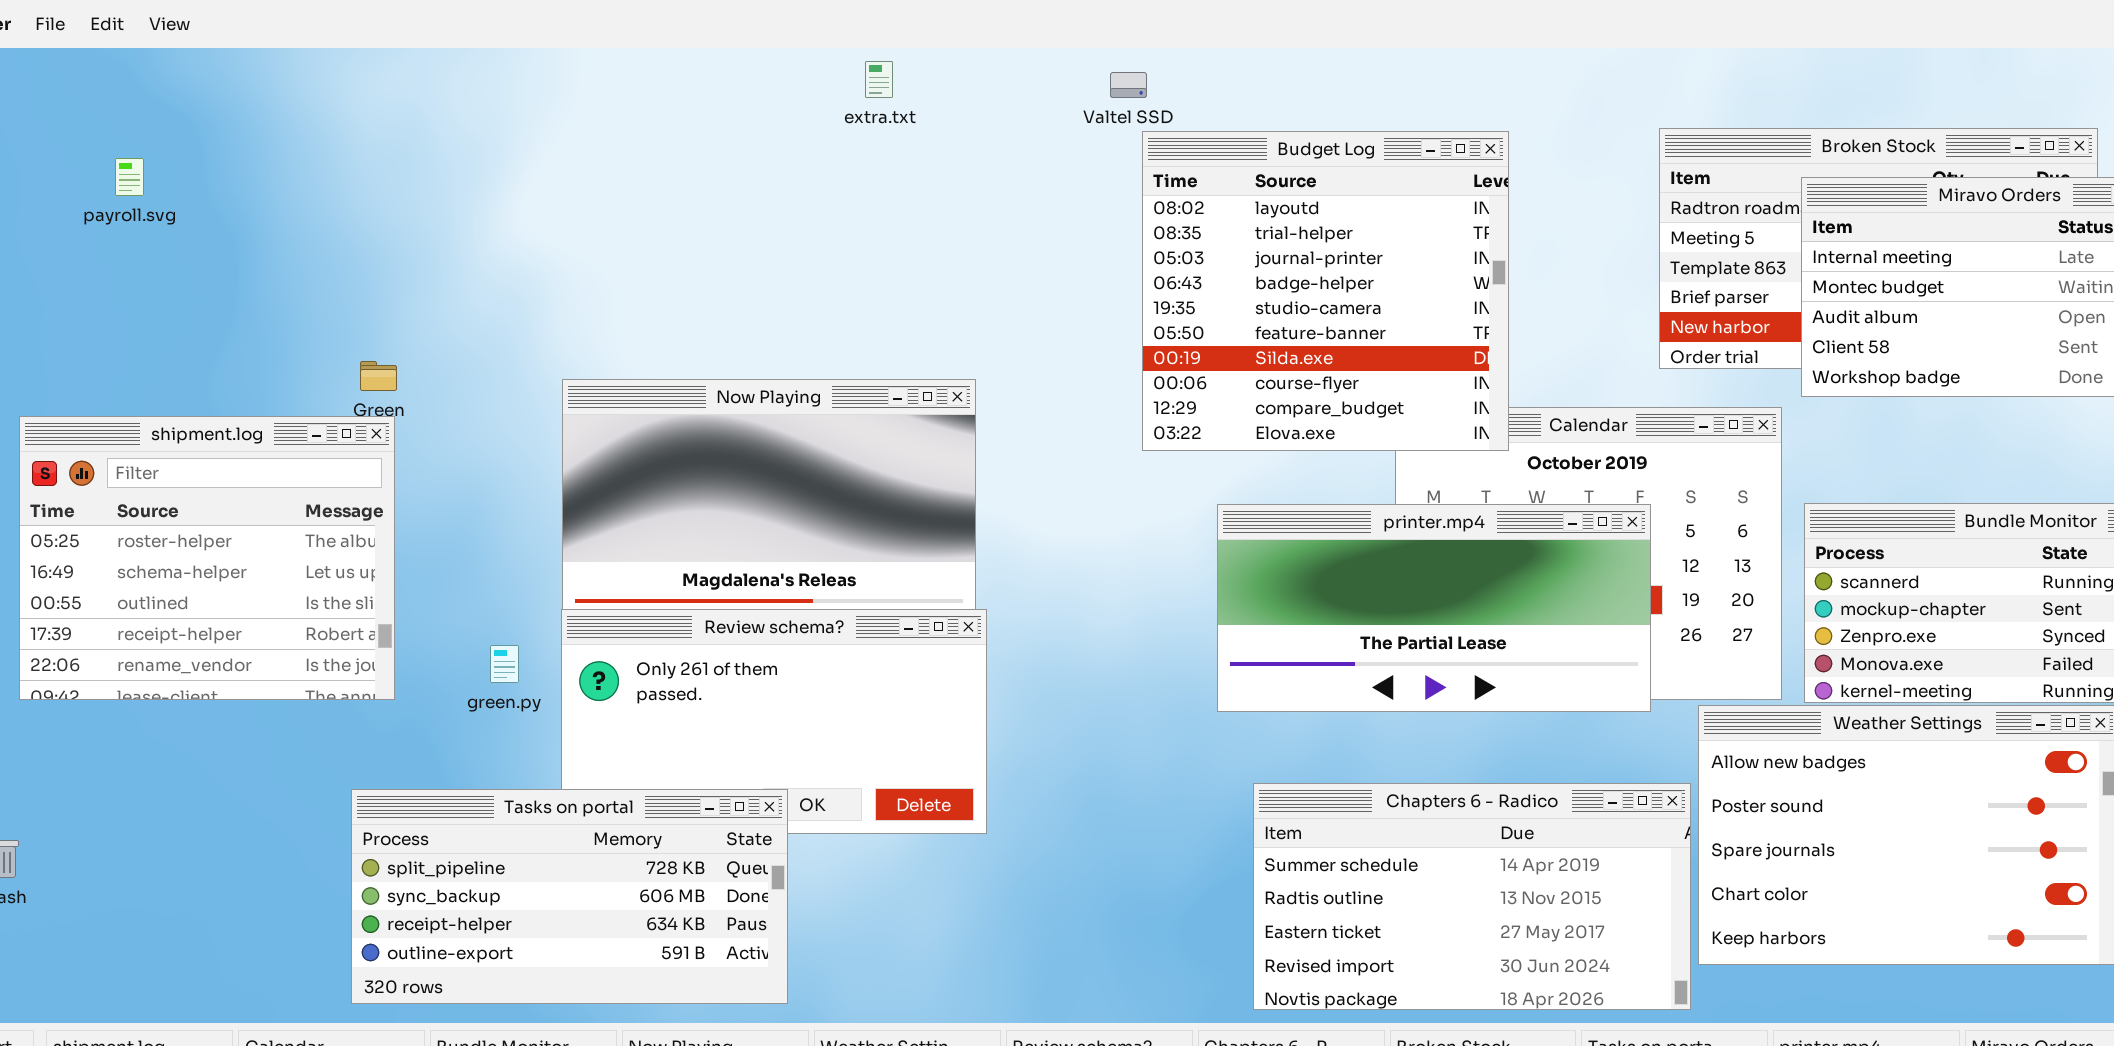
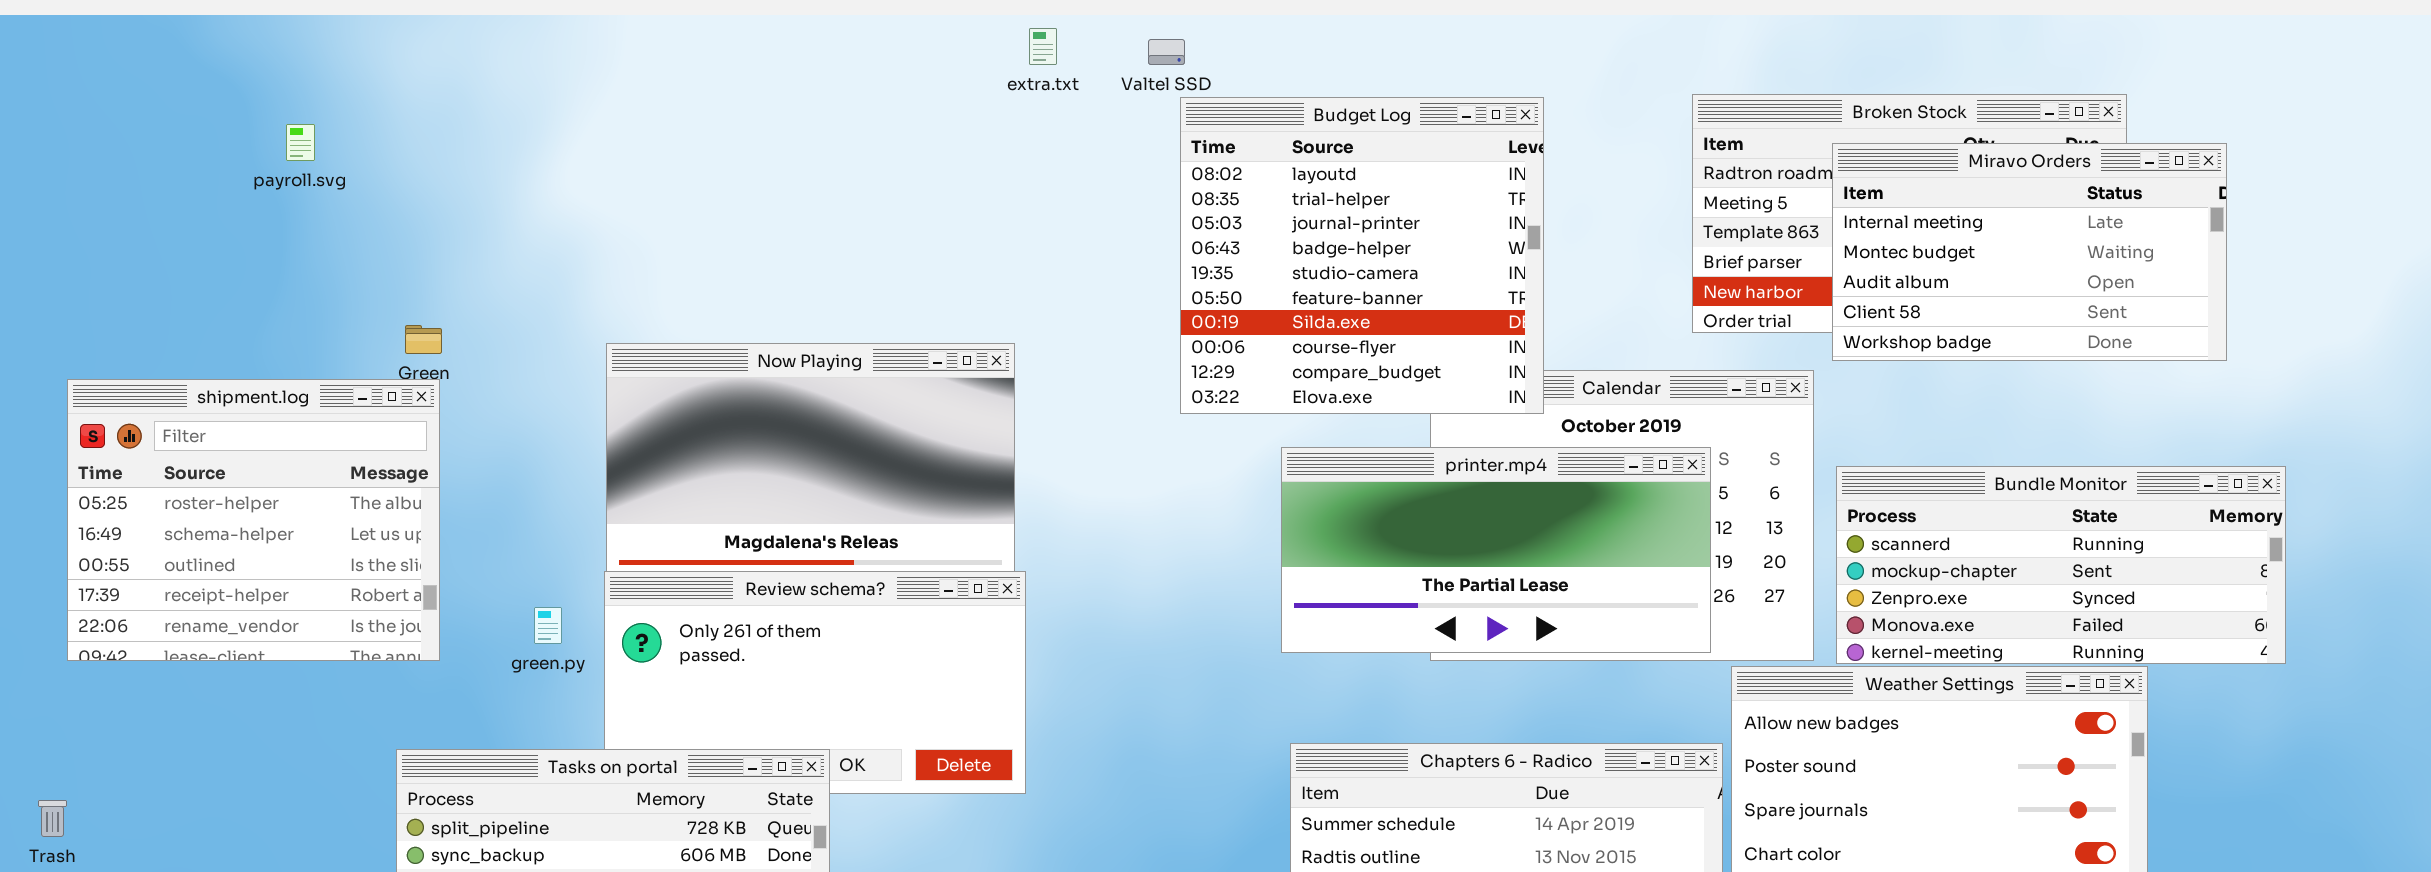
extra.txt: [865,61,893,98] -> [1029,28,1057,65], moved
payroll.svg: [115,158,144,196] -> [286,124,315,161], moved
printer.mp4: [1217,504,1651,712] -> [1281,447,1711,653], moved

